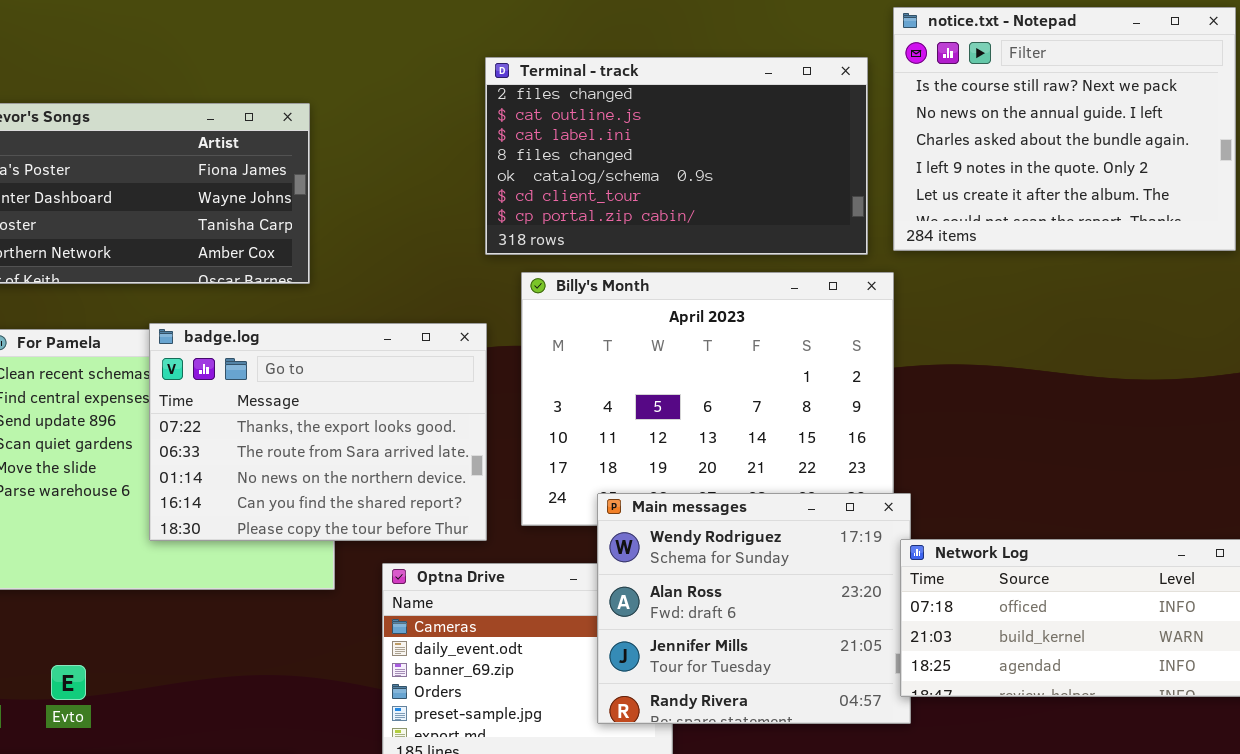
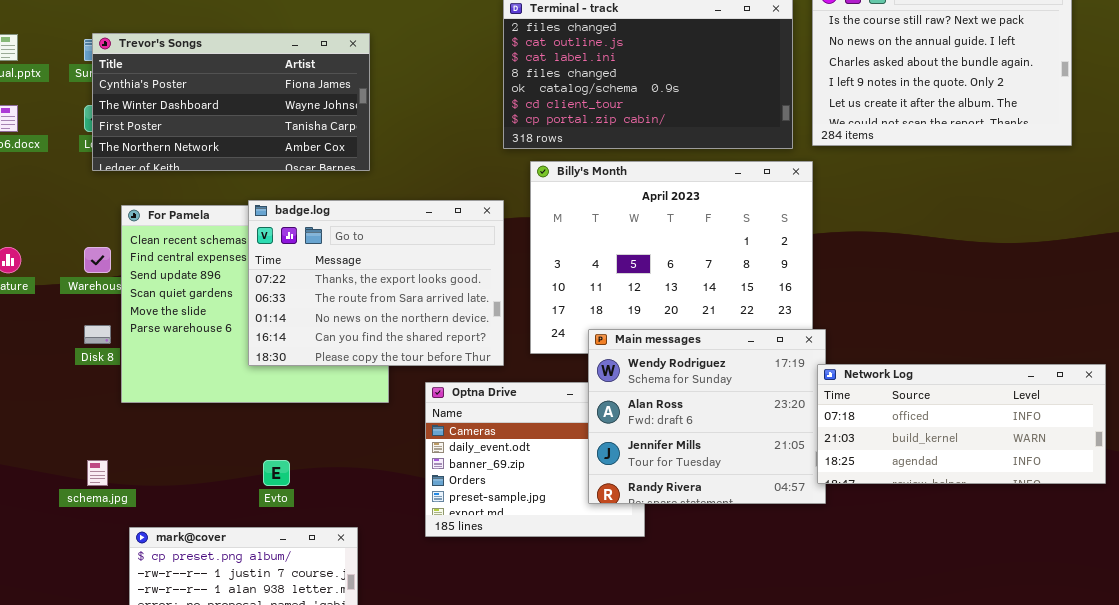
Evto: [51,665,86,700] -> [263,460,290,486], moved

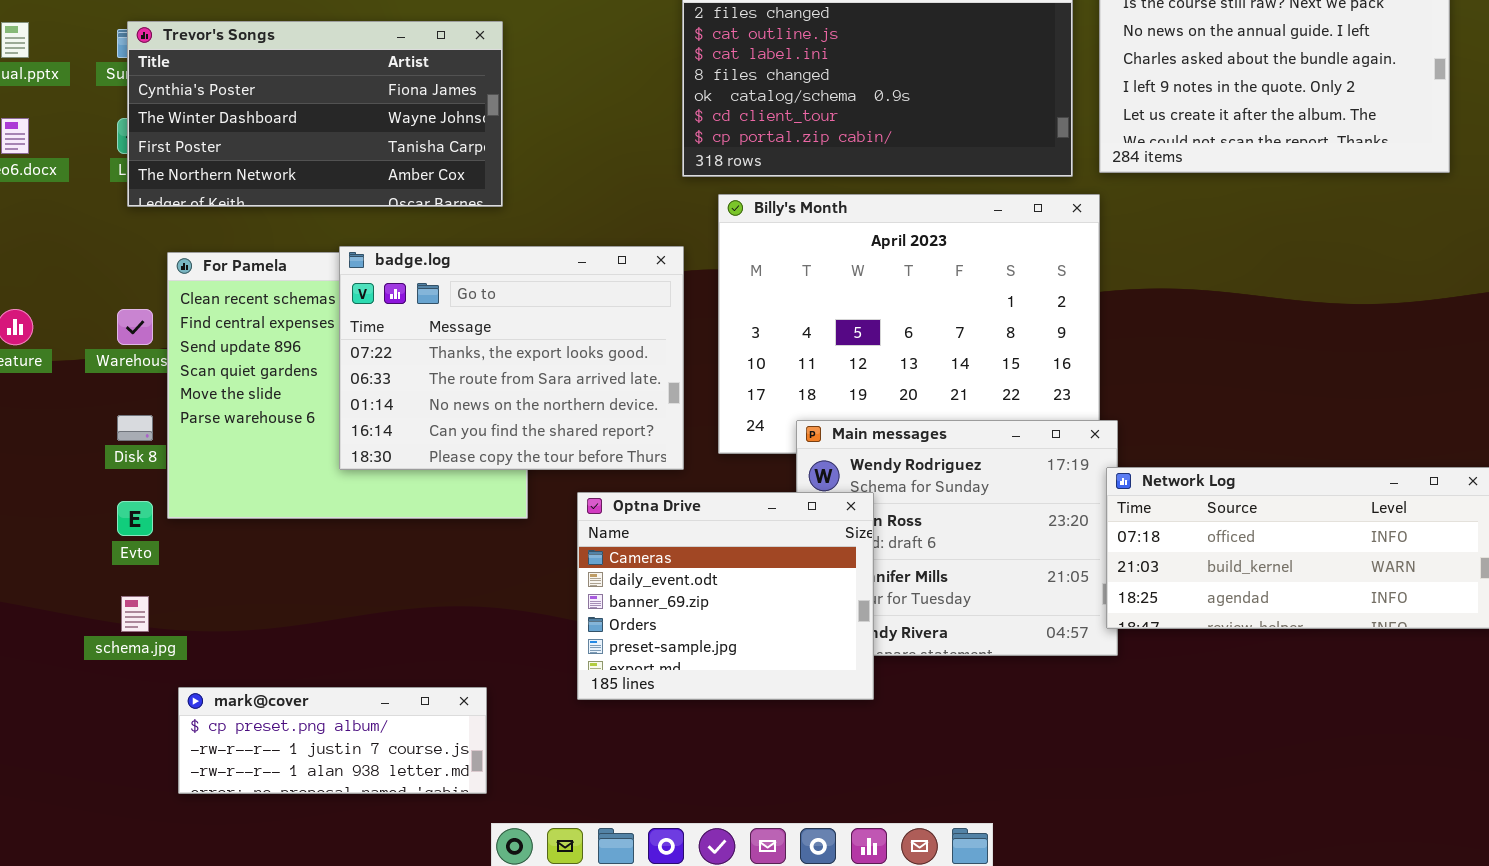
Optna Drive: [425,382,645,537] -> [577,492,874,700], raised
Evto: [263,460,290,486] -> [117,501,153,536], moved

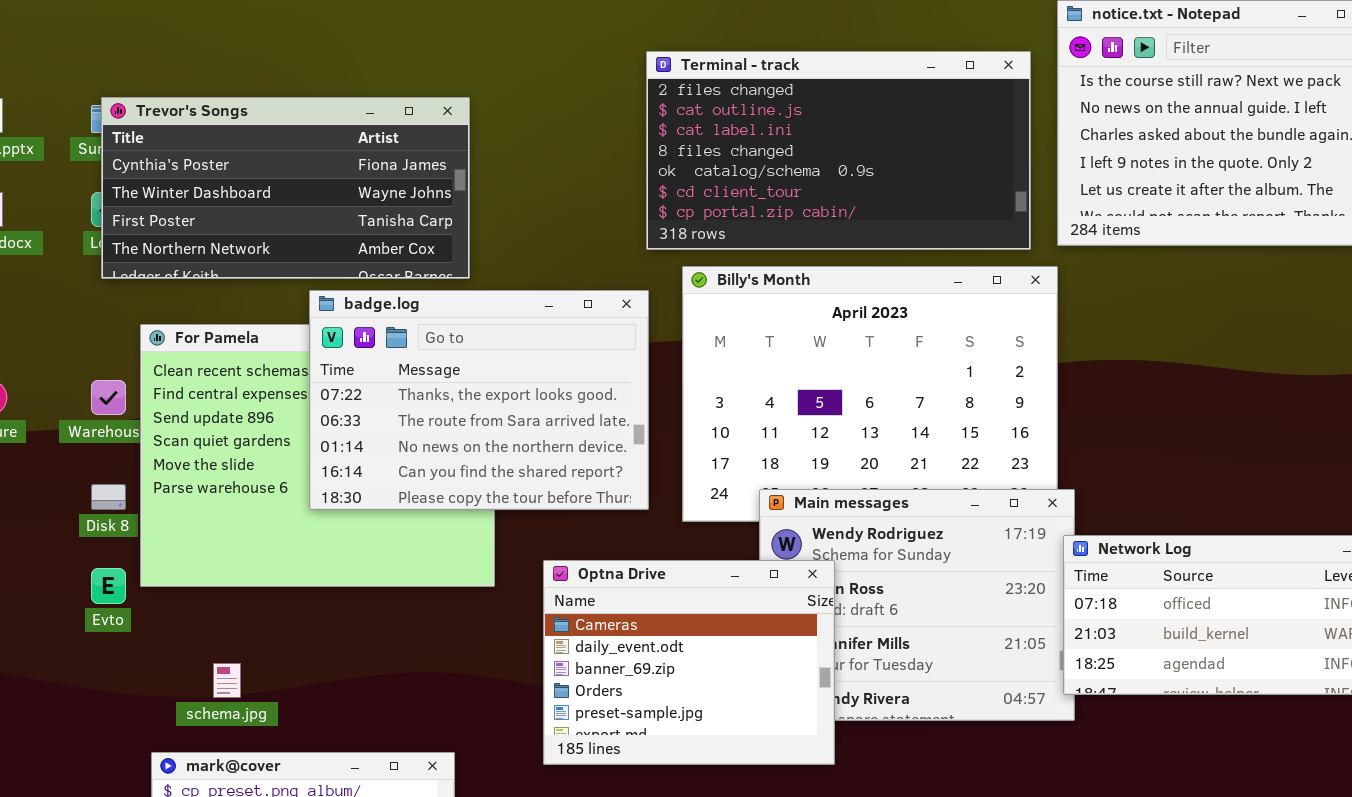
badge.log: [339,246,684,470] -> [309,290,649,510], moved
schema.jpg: [121,596,149,632] -> [213,663,241,698], moved

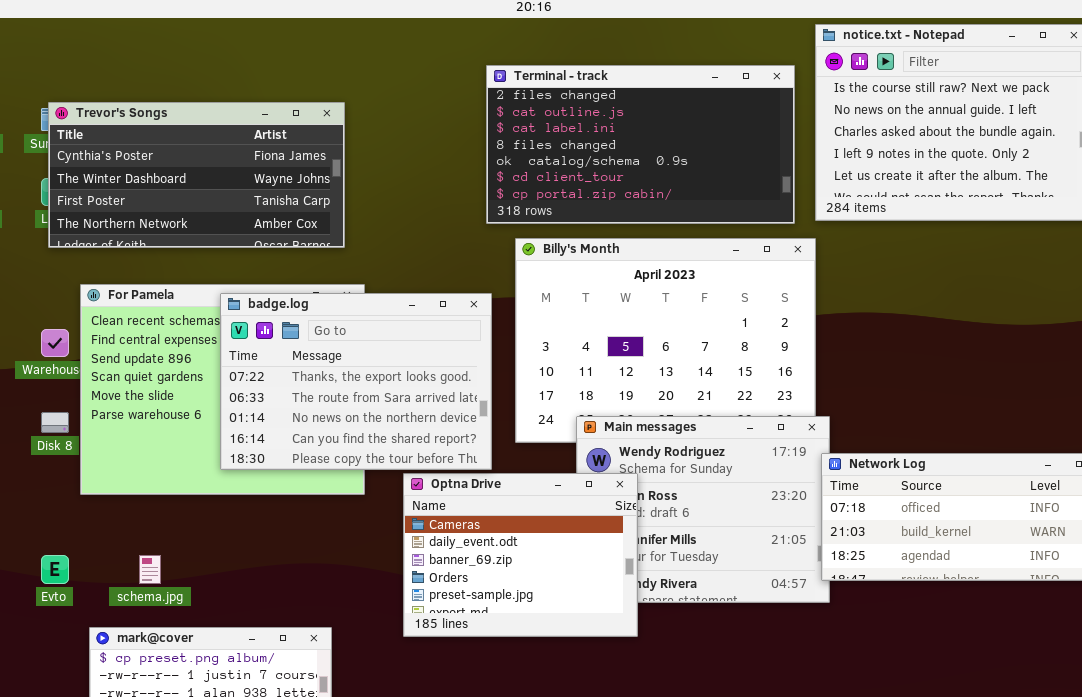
badge.log: [309,290,649,510] -> [220,293,492,470], moved
Evto: [91,568,126,604] -> [41,555,69,584], moved

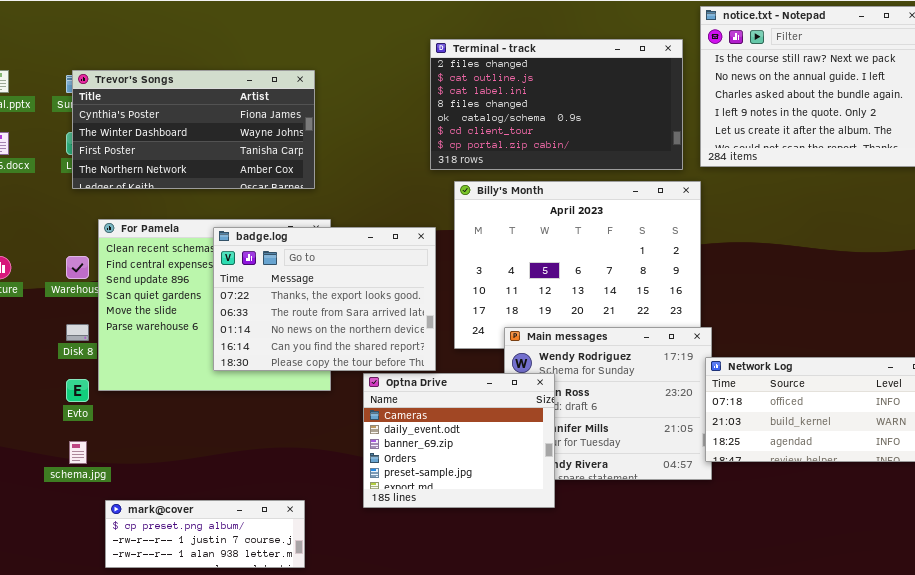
Evto: [41,555,69,584] -> [66,379,89,402], moved
schema.jpg: [139,555,161,584] -> [69,441,87,464], moved

